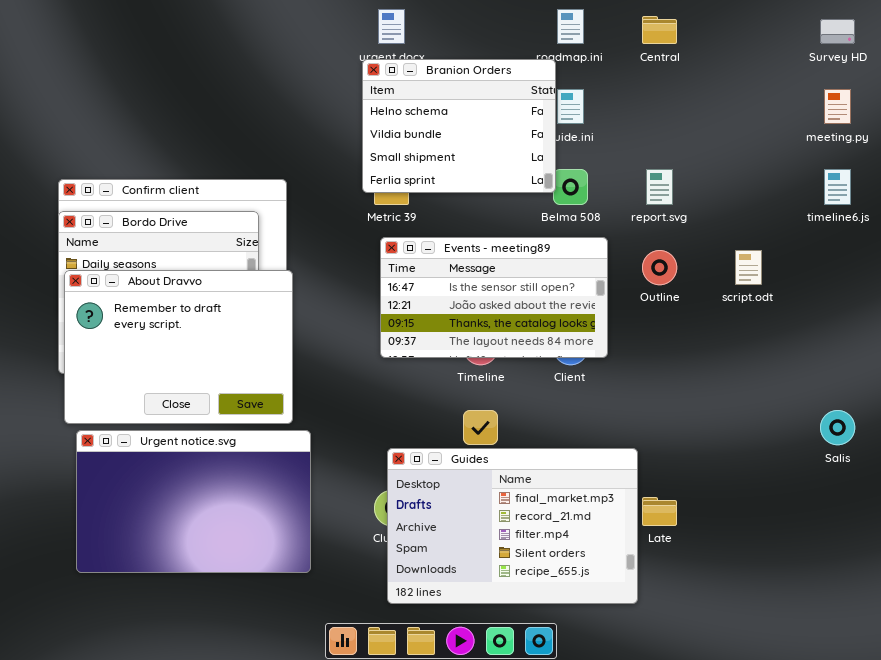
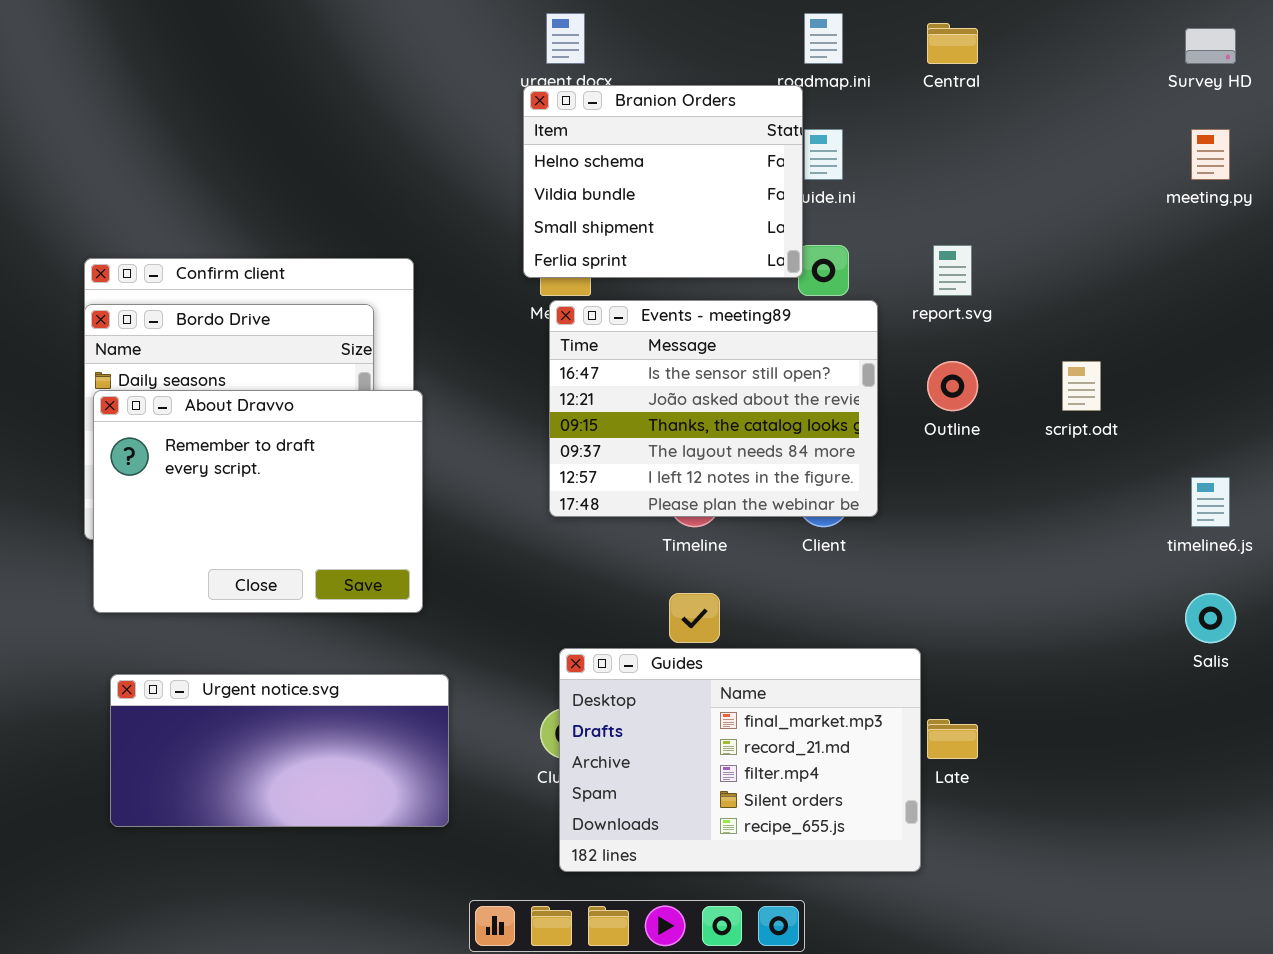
timeline6.js: [824,169,851,205] -> [1191,477,1230,527], moved
Events - meeting89: [380,237,608,358] -> [549,300,878,517], resized
Urgent notice.svg: [76,430,311,573] -> [110,674,449,827], resized

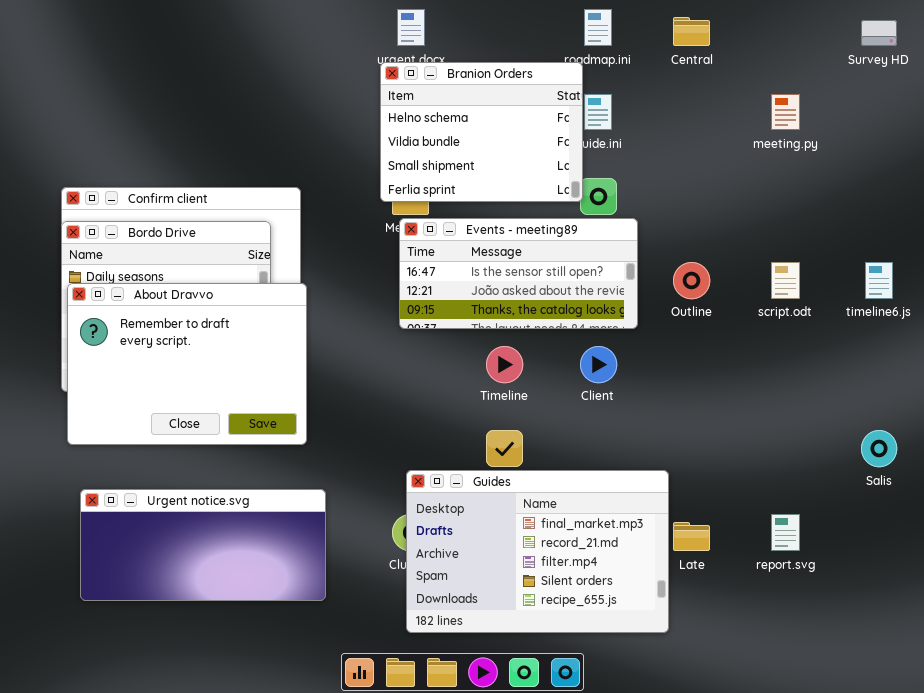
meeting.py: [1191,129,1230,180] -> [771,94,800,130], moved
report.svg: [933,245,972,296] -> [771,514,800,551], moved
Events - meeting89: [549,300,878,517] -> [399,218,638,329], resized
timeline6.js: [1191,477,1230,527] -> [865,262,893,299], moved

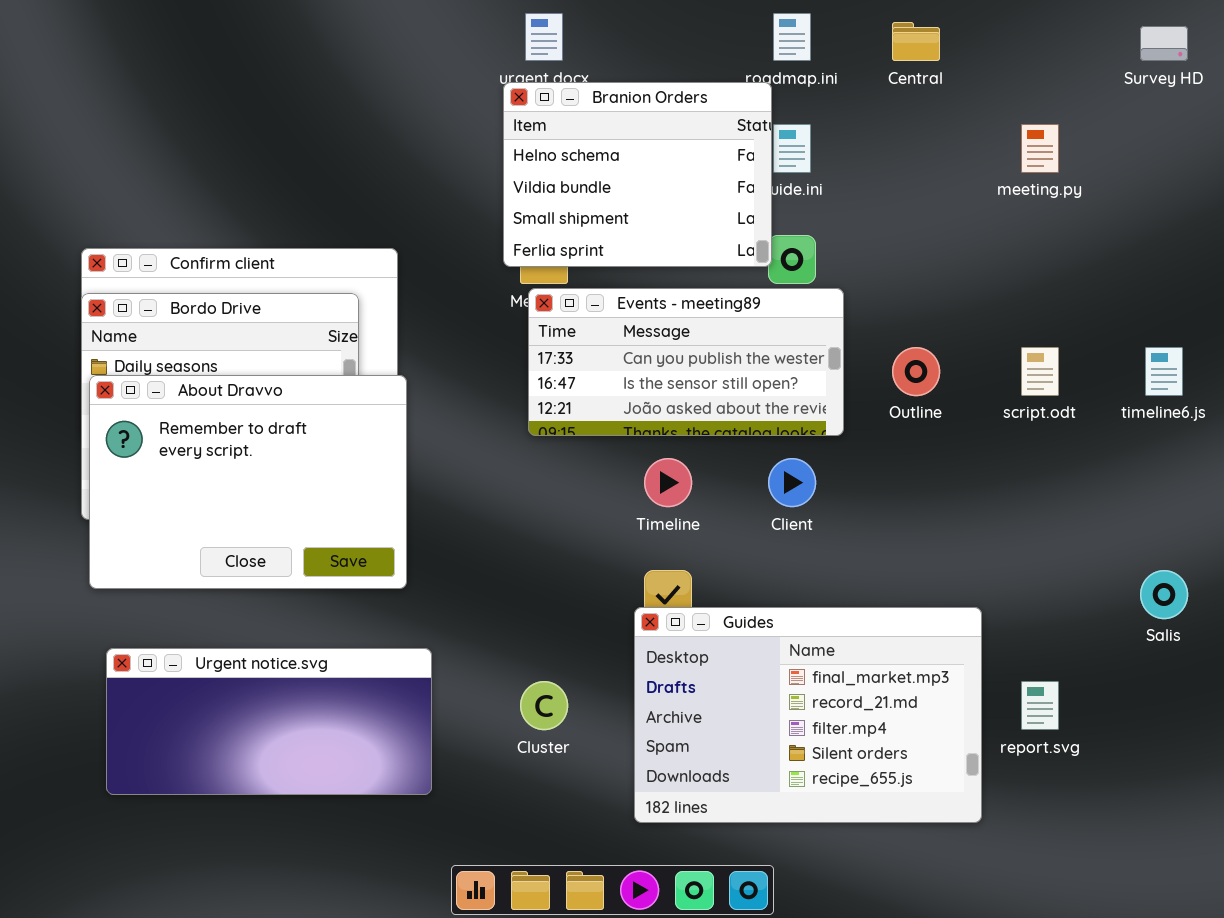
Events - meeting89: [399,218,638,329] -> [528,288,844,436], scrolled up 1 row
Guides: [406,470,669,633] -> [634,607,982,823], moved

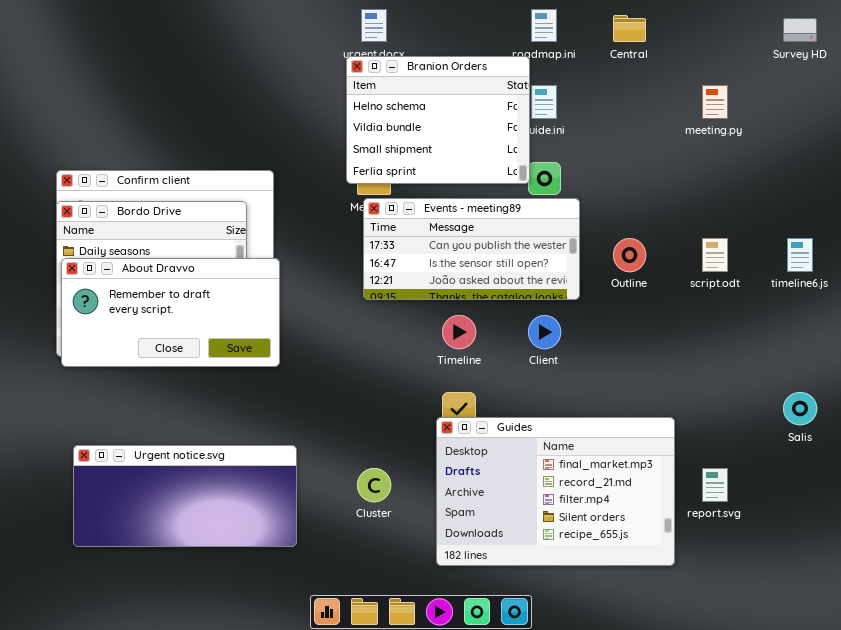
About Dravvo: [89,375,407,589] -> [61,258,280,367], resized

